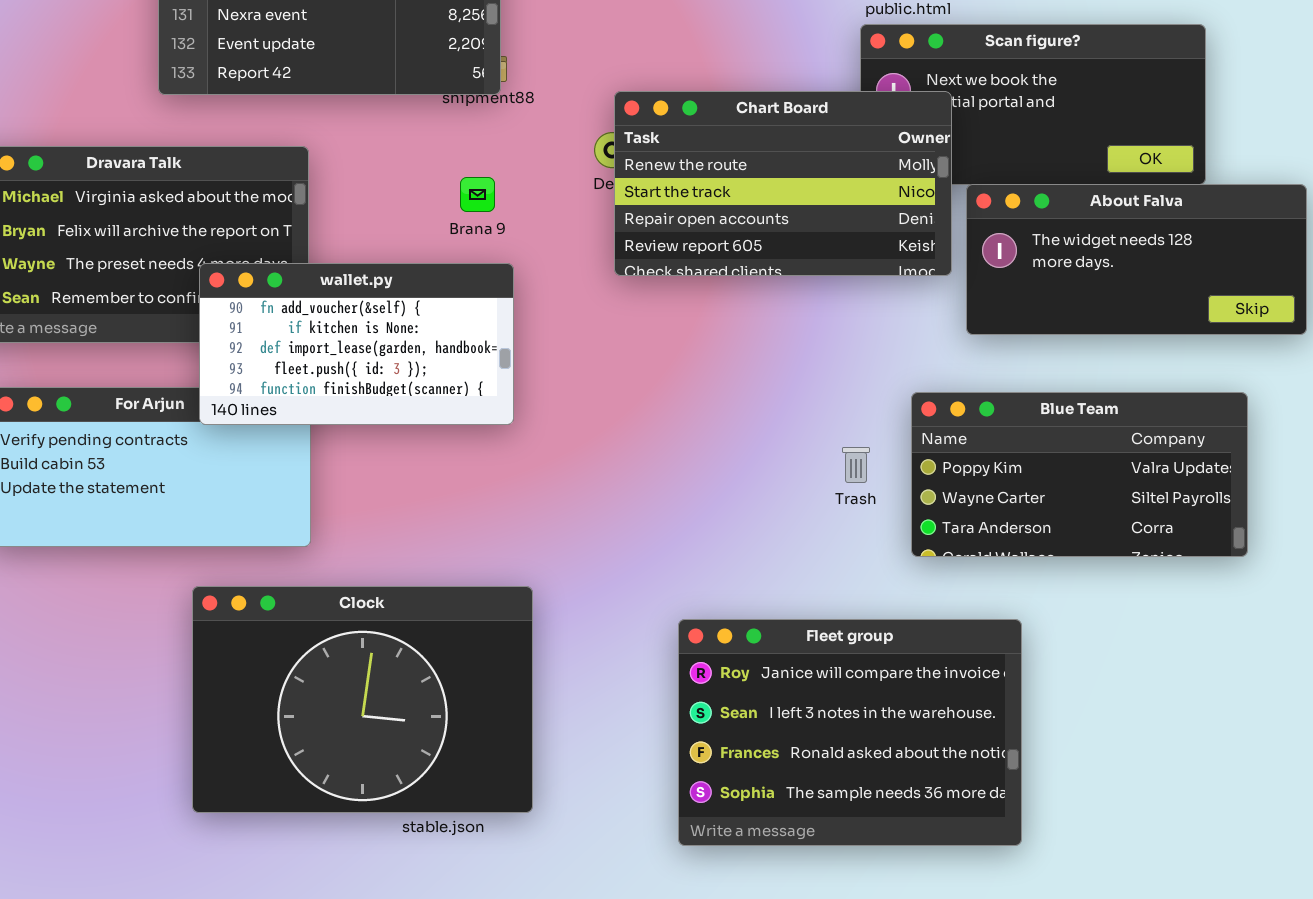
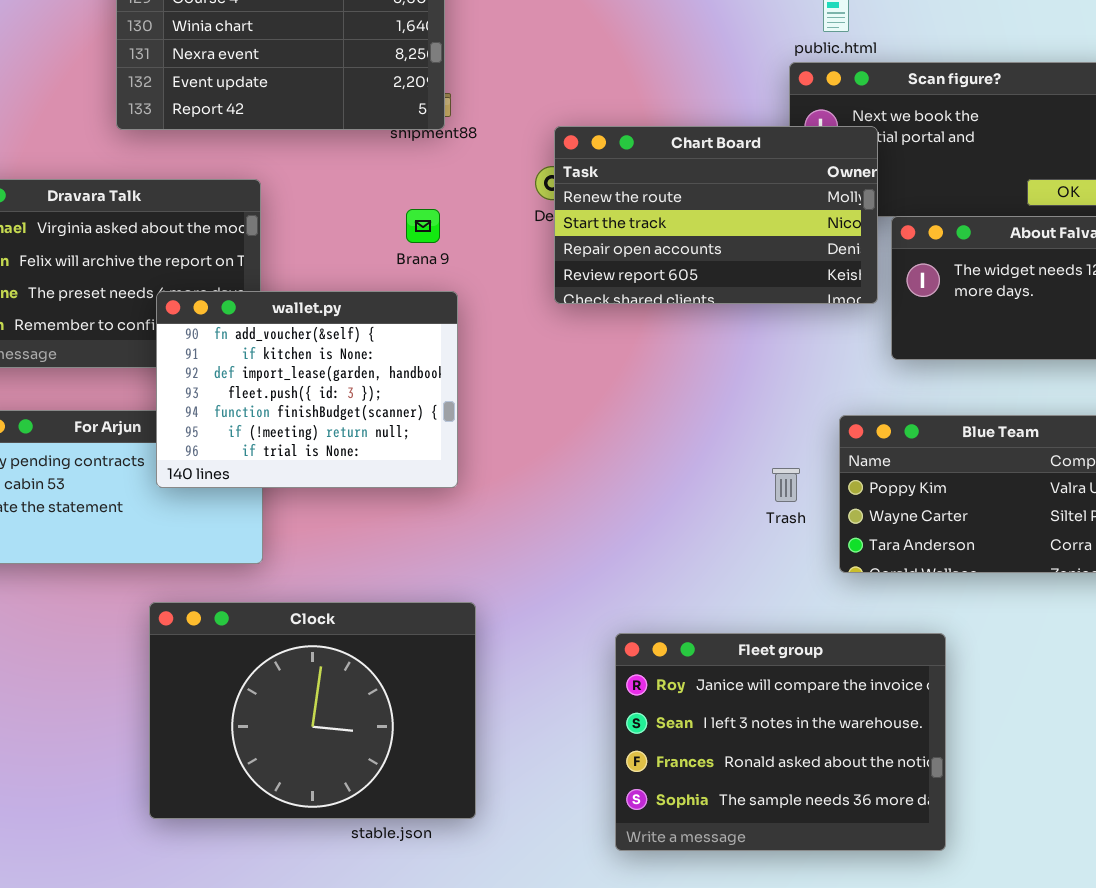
wallet.py: [199,263,514,425] -> [156,291,458,488], resized

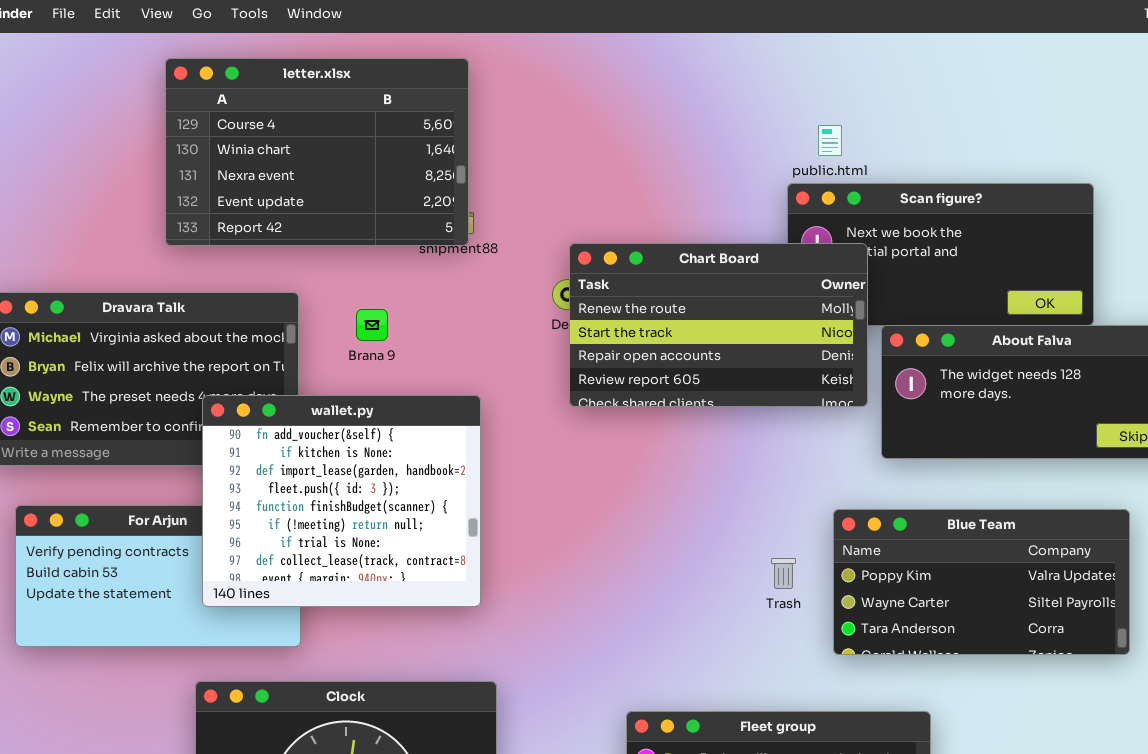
Brana 9: [406,209,440,243] -> [356,309,388,341], moved
wallet.py: [156,291,458,488] -> [202,395,481,607], resized

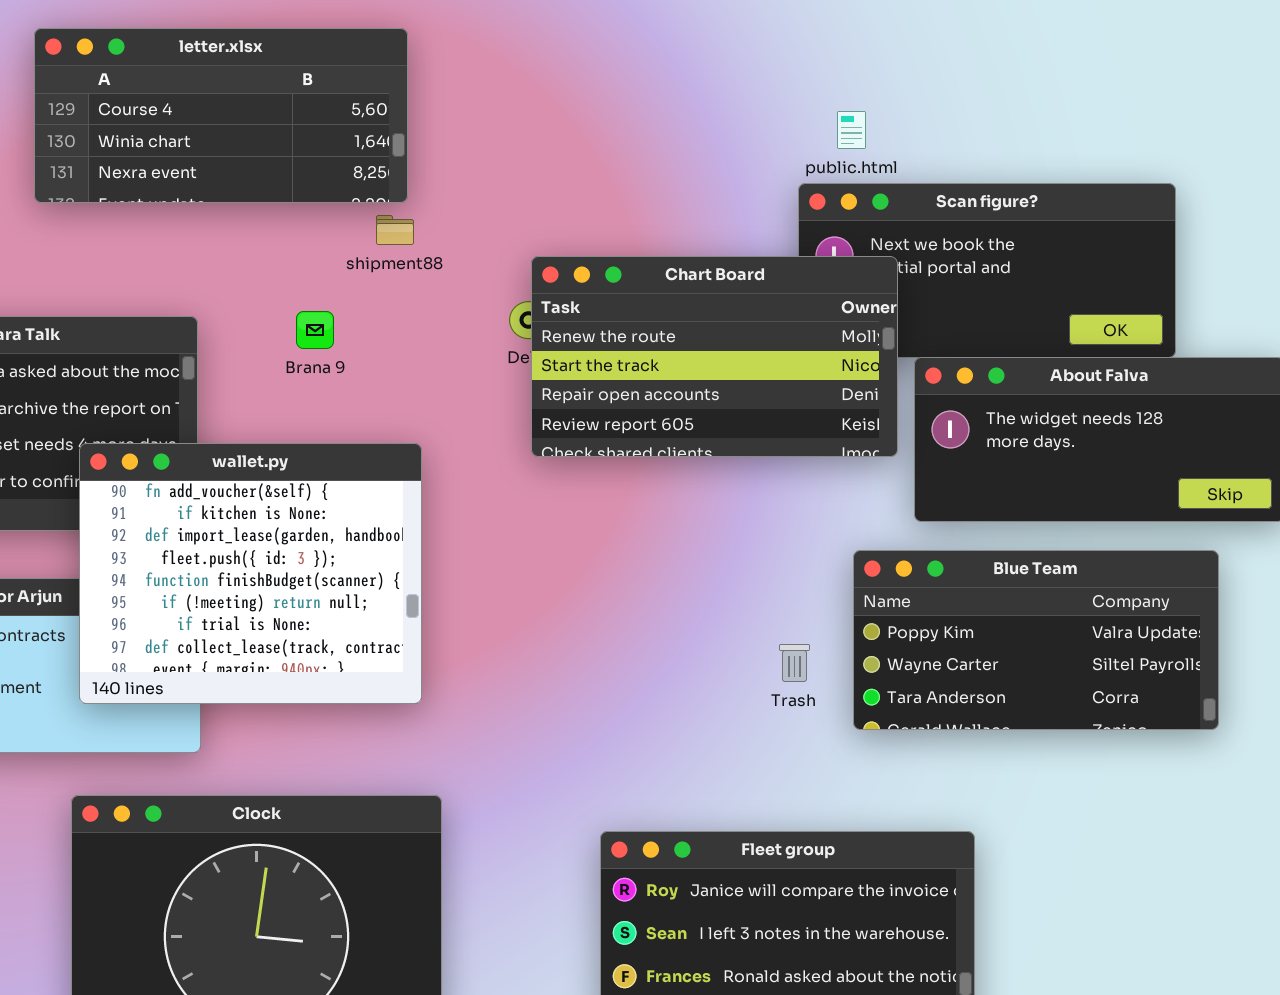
letter.xlsx: [165,58,469,246] -> [34,28,408,203], resized
Brana 9: [356,309,388,341] -> [296,311,334,349], moved
Blue Team: [833,509,1130,655] -> [853,550,1219,730], moved

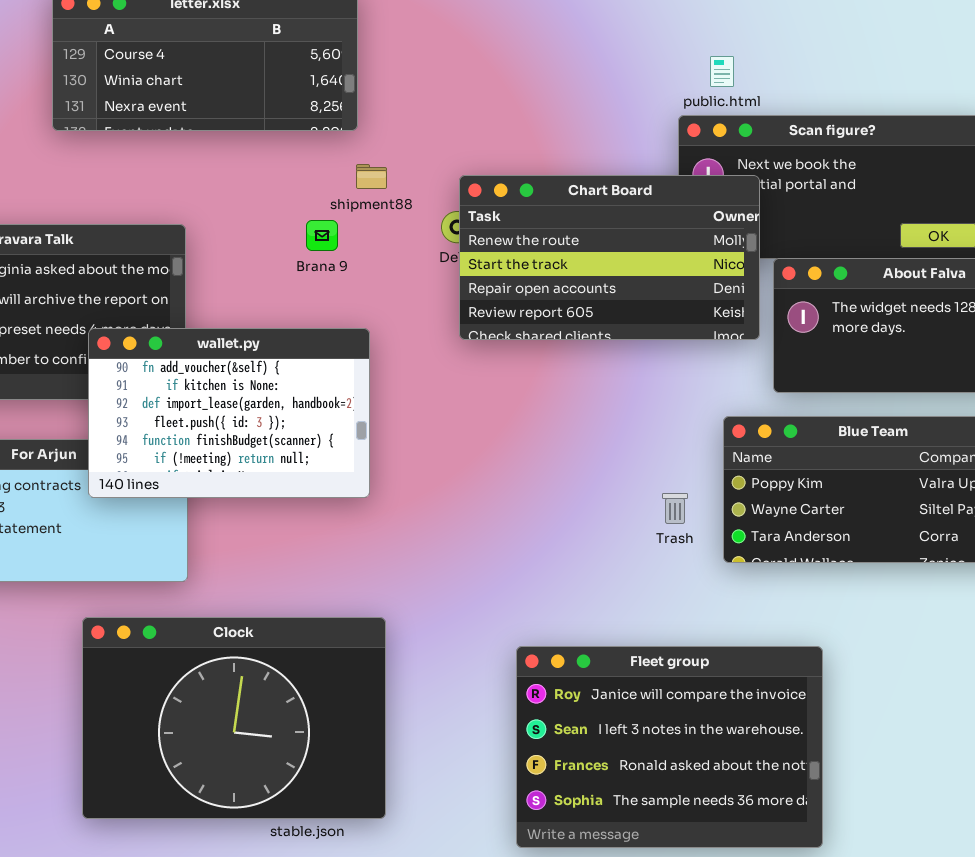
shipment88: [376,215,414,245] -> [356,164,387,189], moved
Brana 9: [296,311,334,349] -> [306,220,338,251], moved
wallet.py: [79,443,422,704] -> [88,328,370,498], resized

